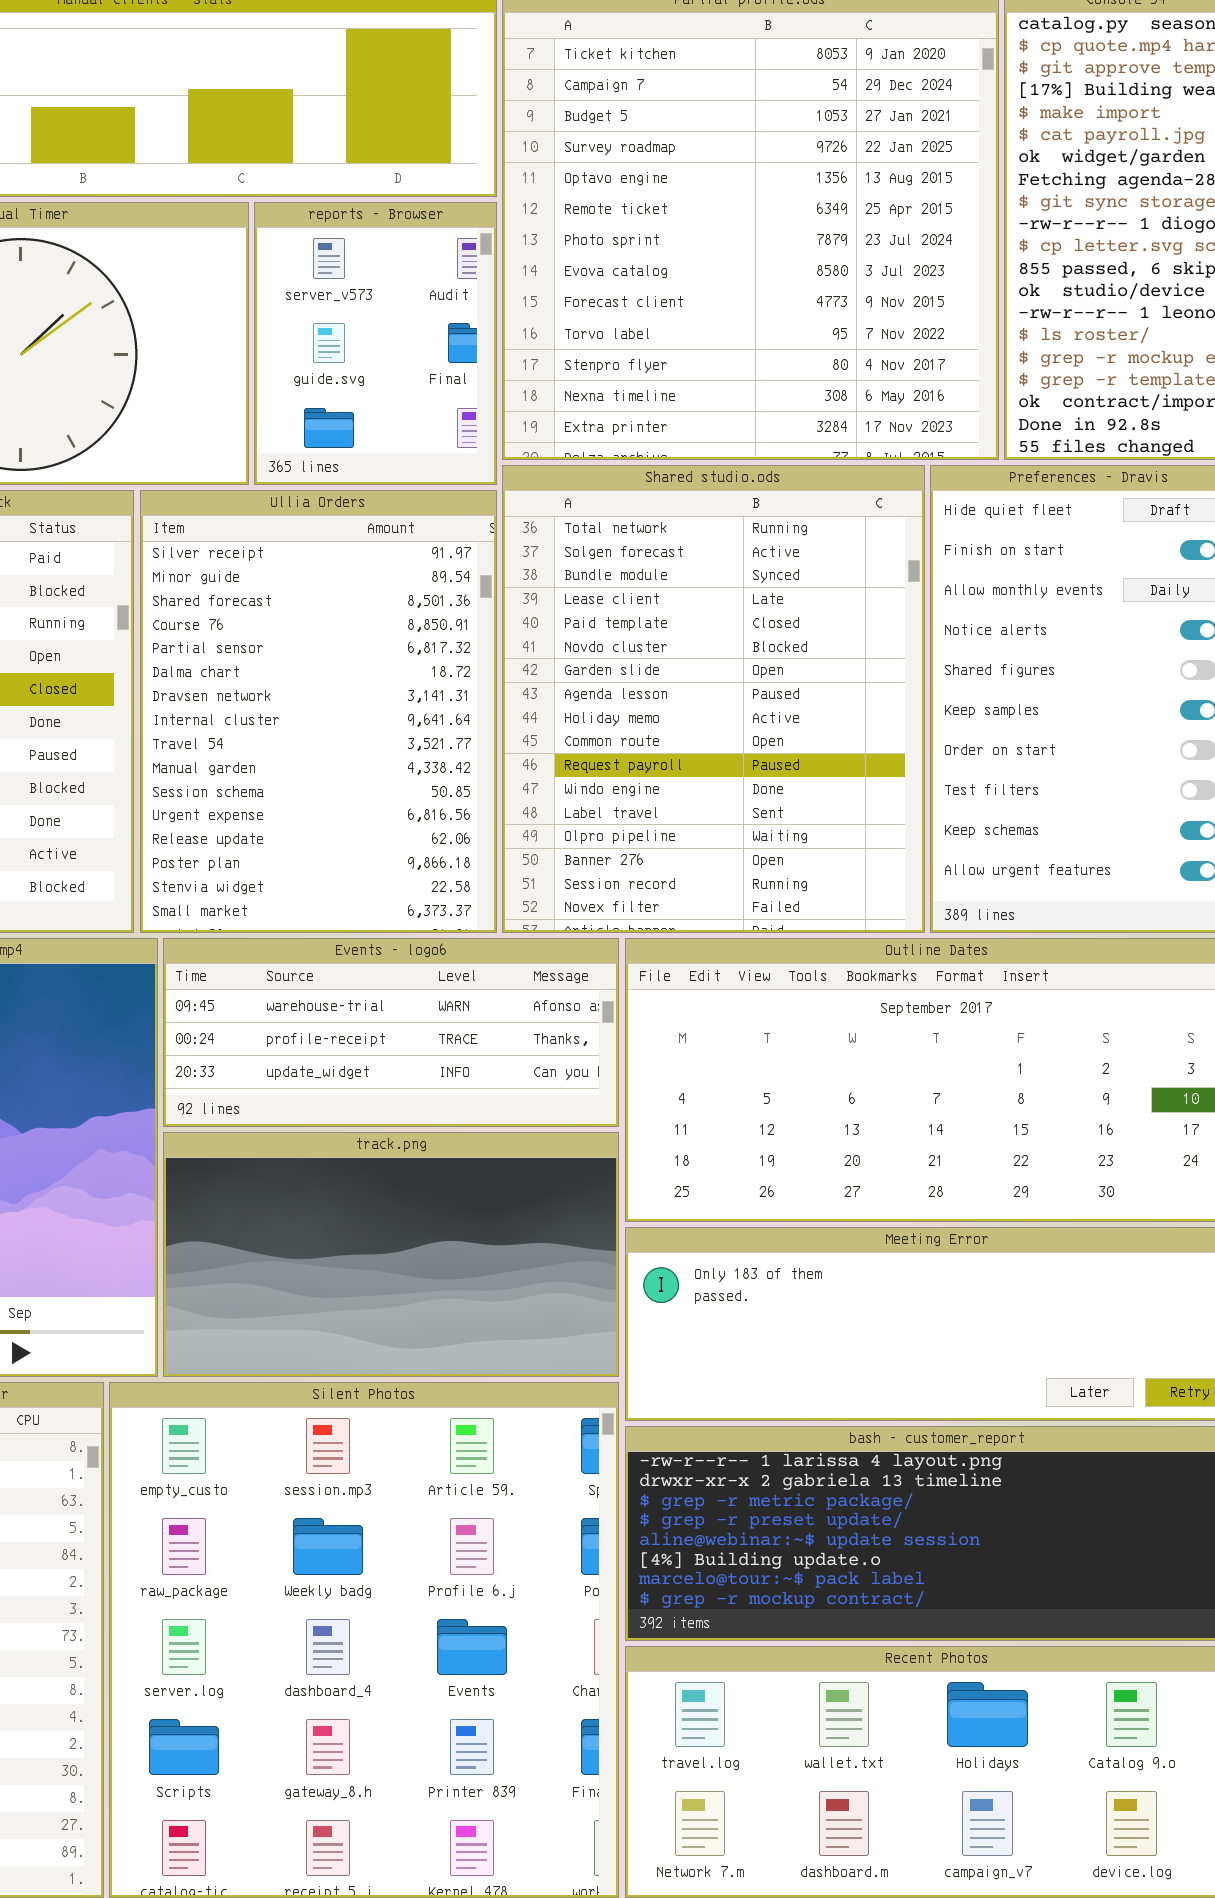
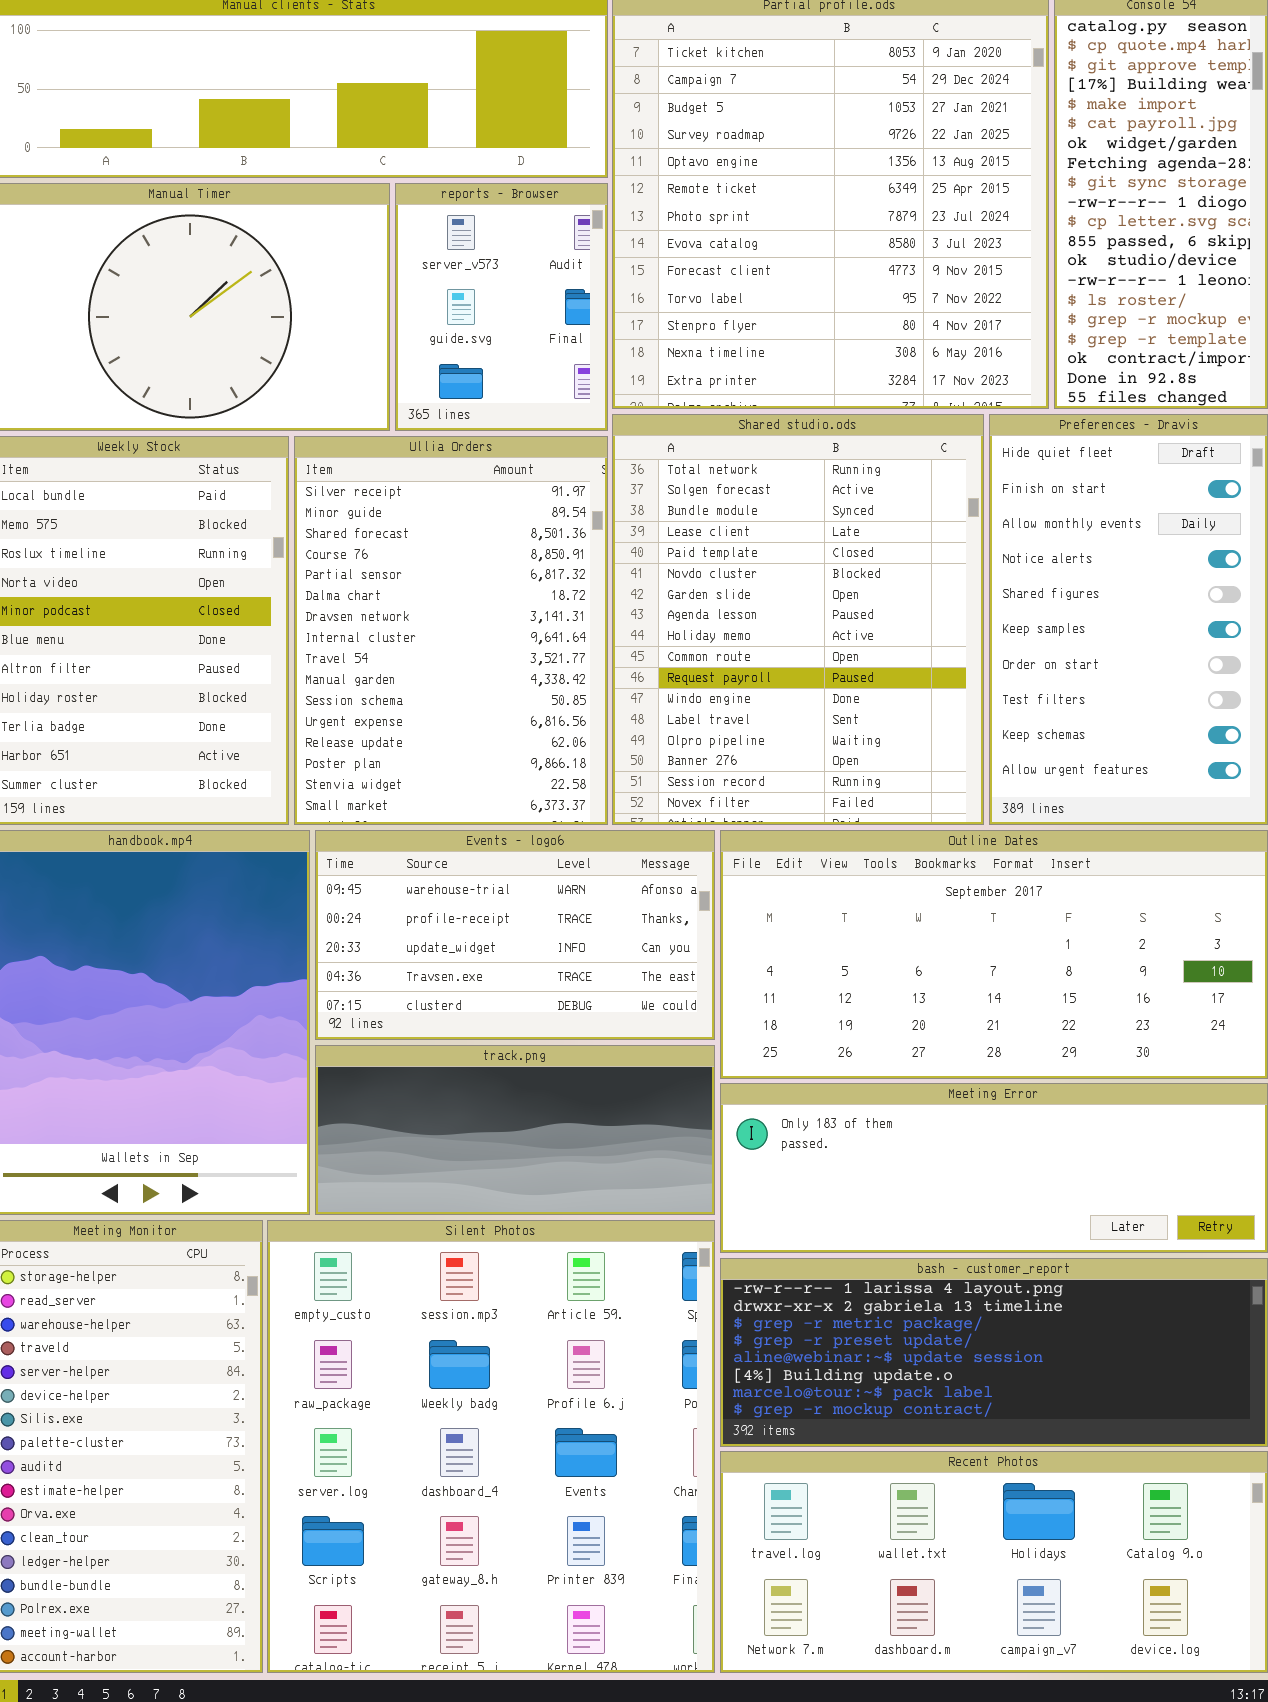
Events - logo6: [163,938,619,1127] -> [315,830,715,1040], resized
track.png: [163,1132,619,1377] -> [315,1045,715,1215], resized

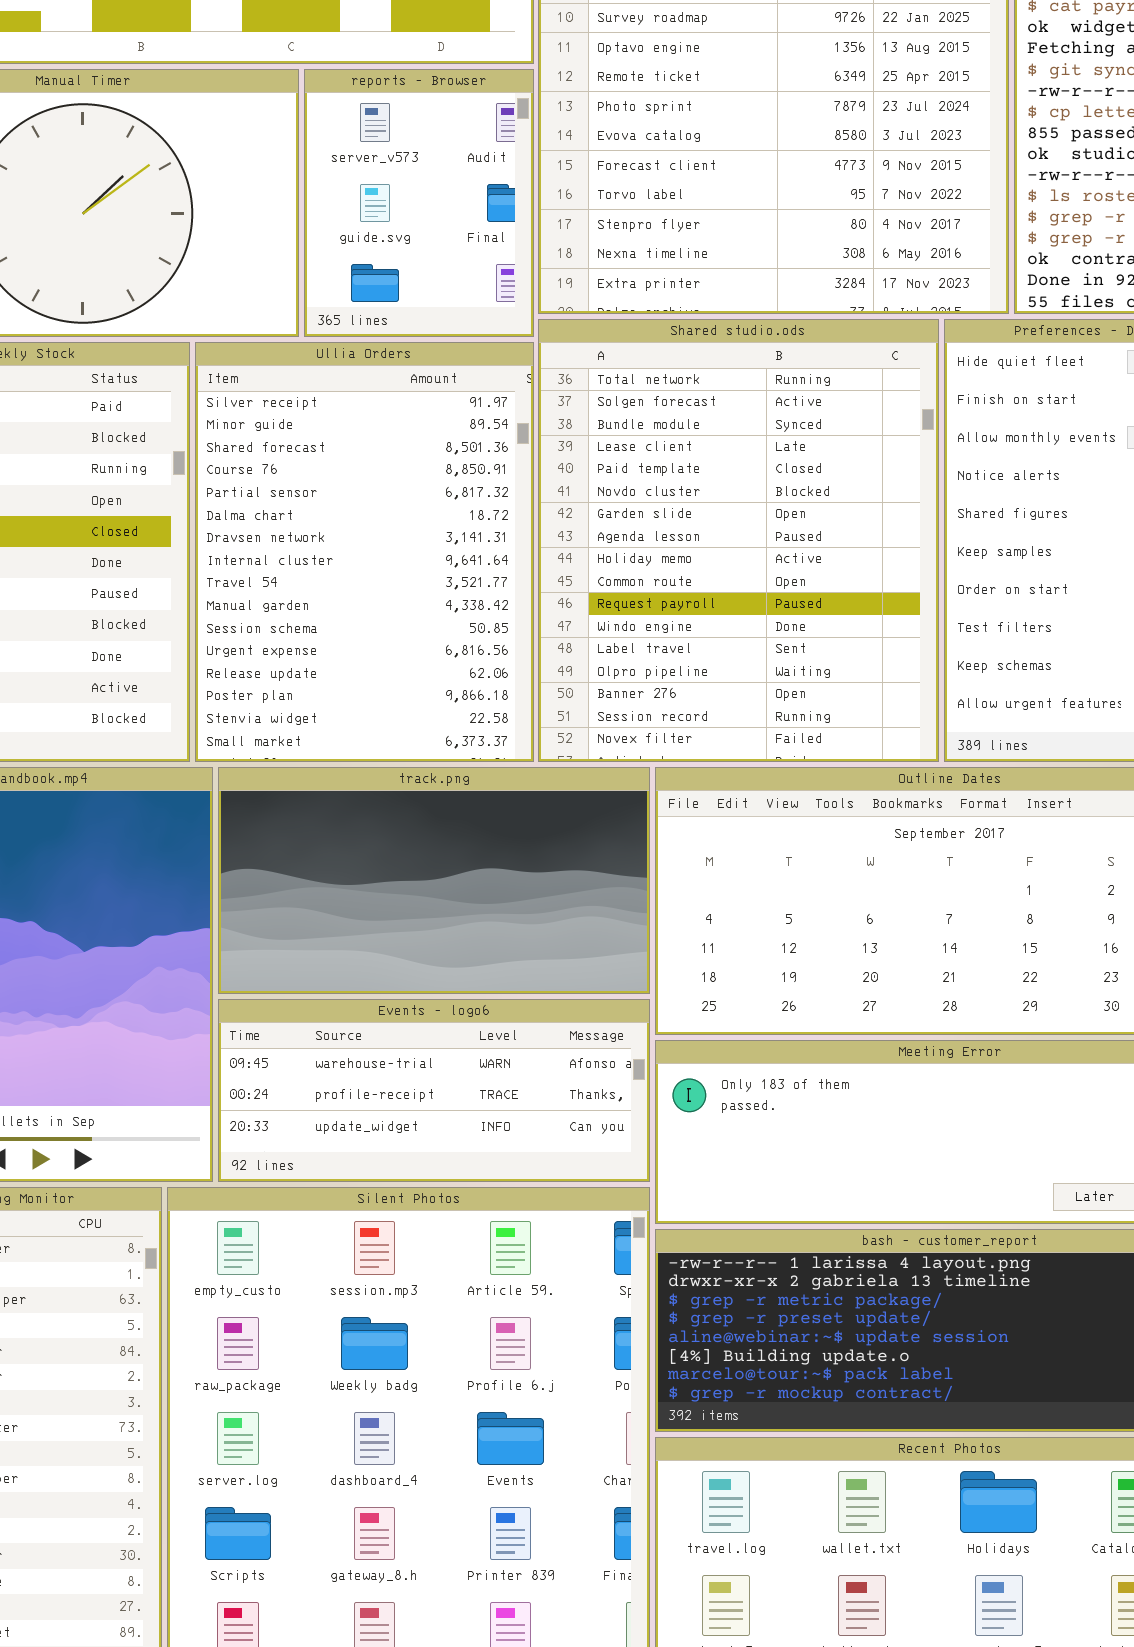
Events - logo6: [315,830,715,1040] -> [218,999,650,1182], moved, resized
track.png: [315,1045,715,1215] -> [218,767,650,994], moved, resized

